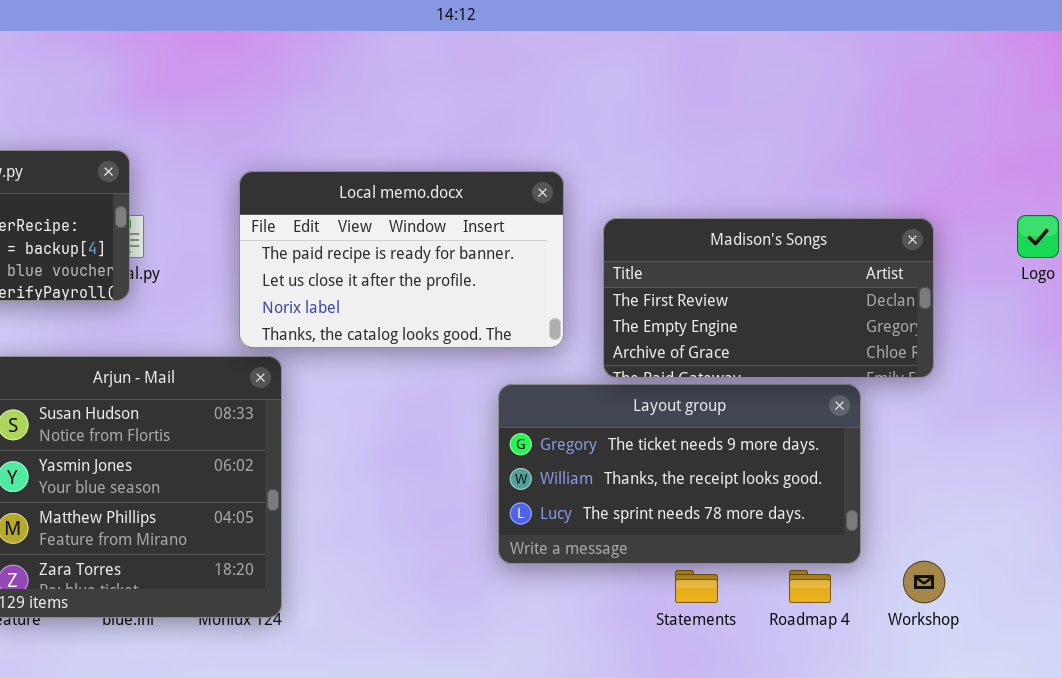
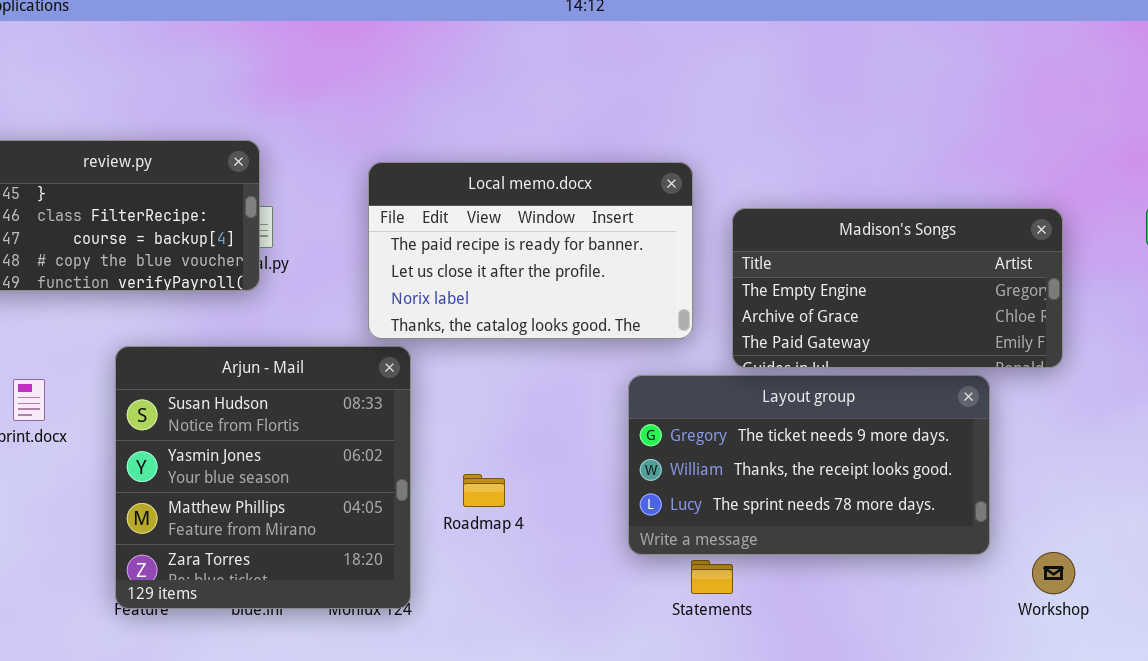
Madison's Songs: [603,218,934,378] -> [732,208,1063,368], scrolled down 1 row
Statements: [675,570,718,603] -> [691,560,733,594], moved
Roadmap 4: [789,570,831,603] -> [463,474,505,507], moved

